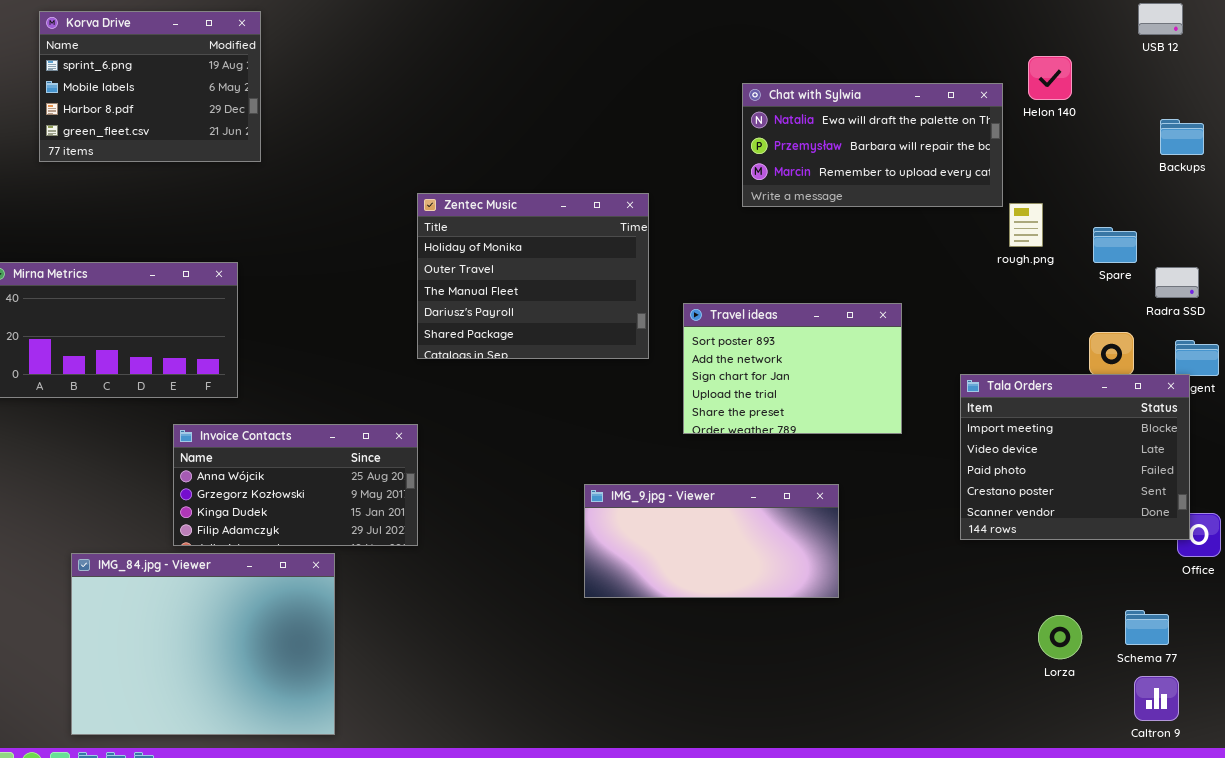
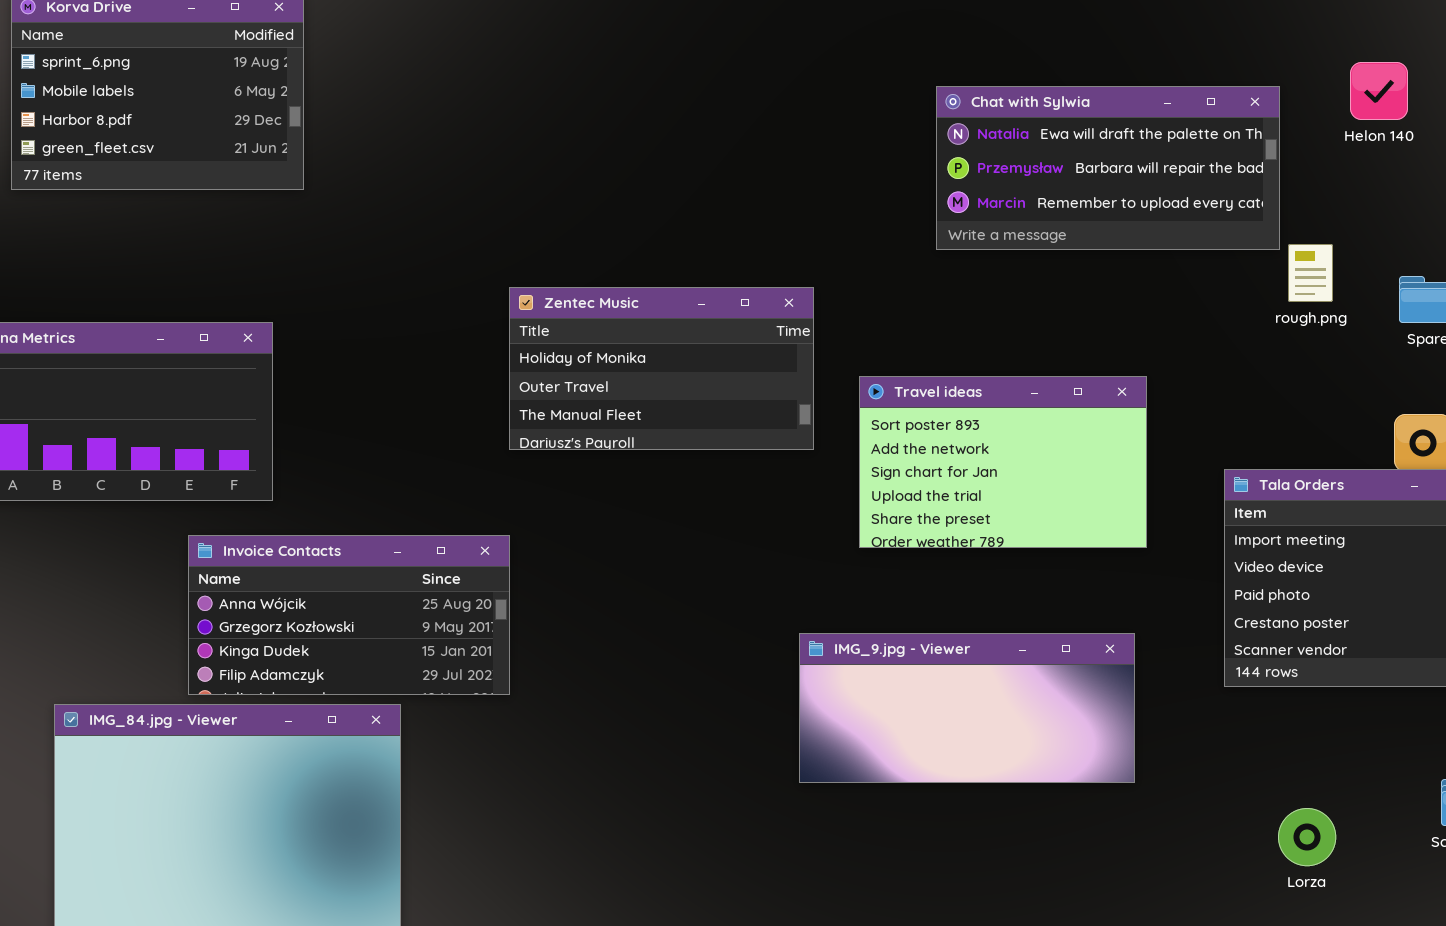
Helon 140: [1028,56,1072,100] -> [1350,62,1408,120], moved
Zentec Music: [417,193,649,359] -> [509,287,814,450], resized
IMG_9.jpg - Viewer: [584,484,839,598] -> [799,633,1135,783], moved
Lorza: [1038,615,1082,659] -> [1278,808,1336,866], moved

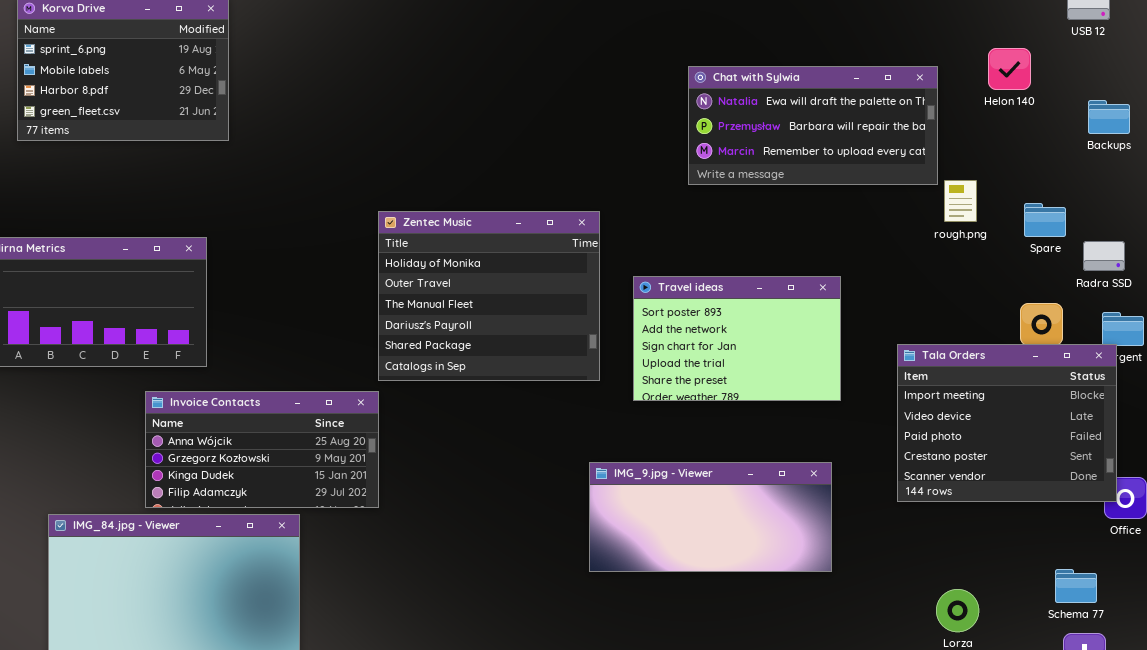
Zentec Music: [509,287,814,450] -> [378,211,600,381], resized

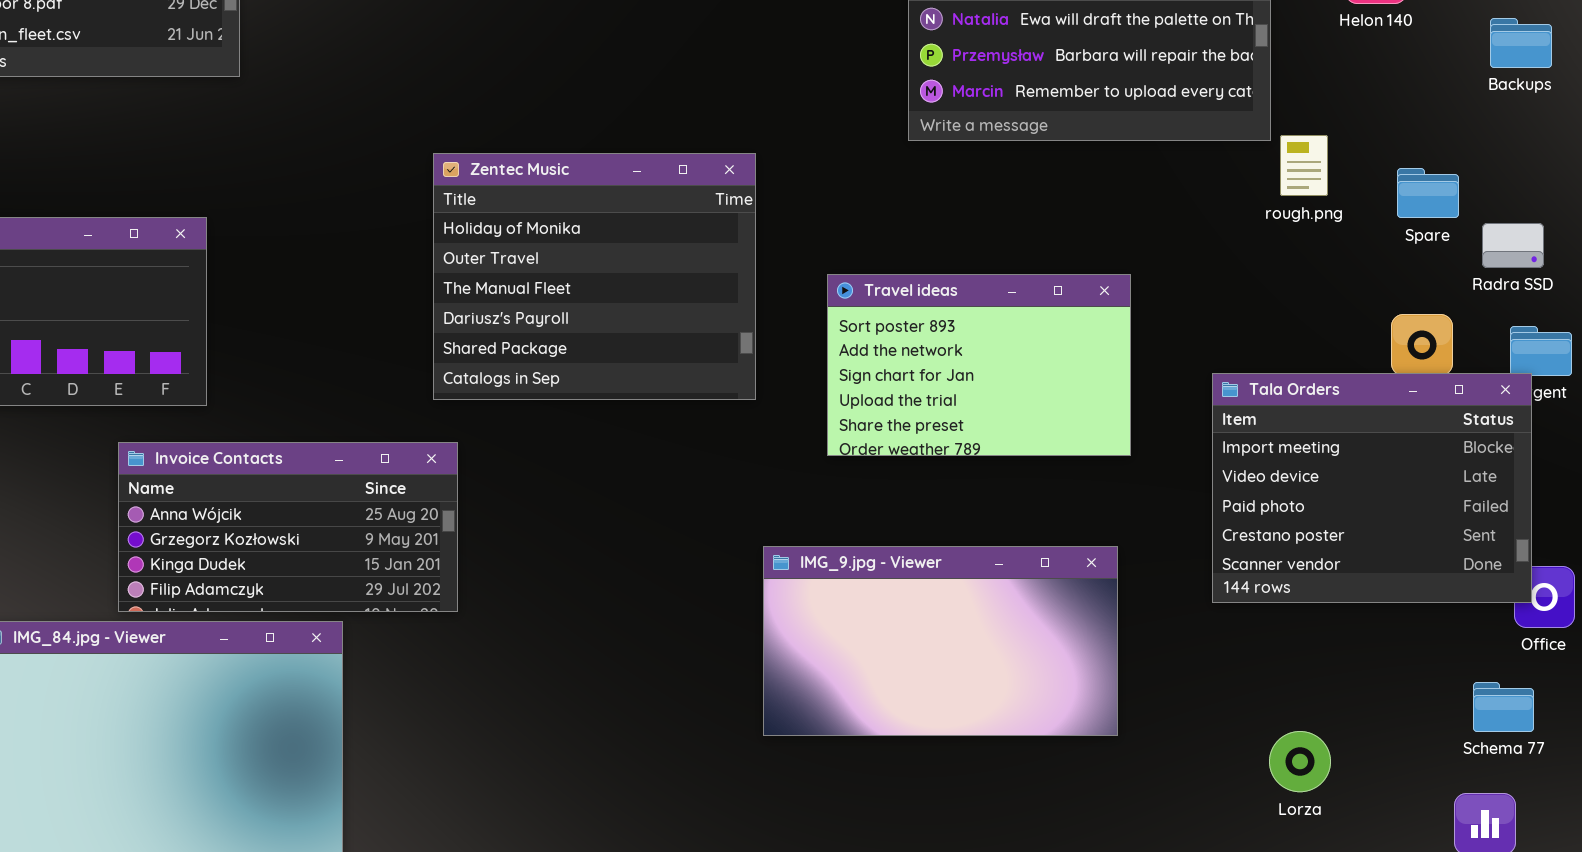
Zentec Music: [378,211,600,381] -> [433,153,756,400], moved
IMG_9.jpg - Viewer: [589,462,832,572] -> [763,546,1118,736], resized
Schema 77: [1055,569,1097,603] -> [1473,682,1534,732], moved

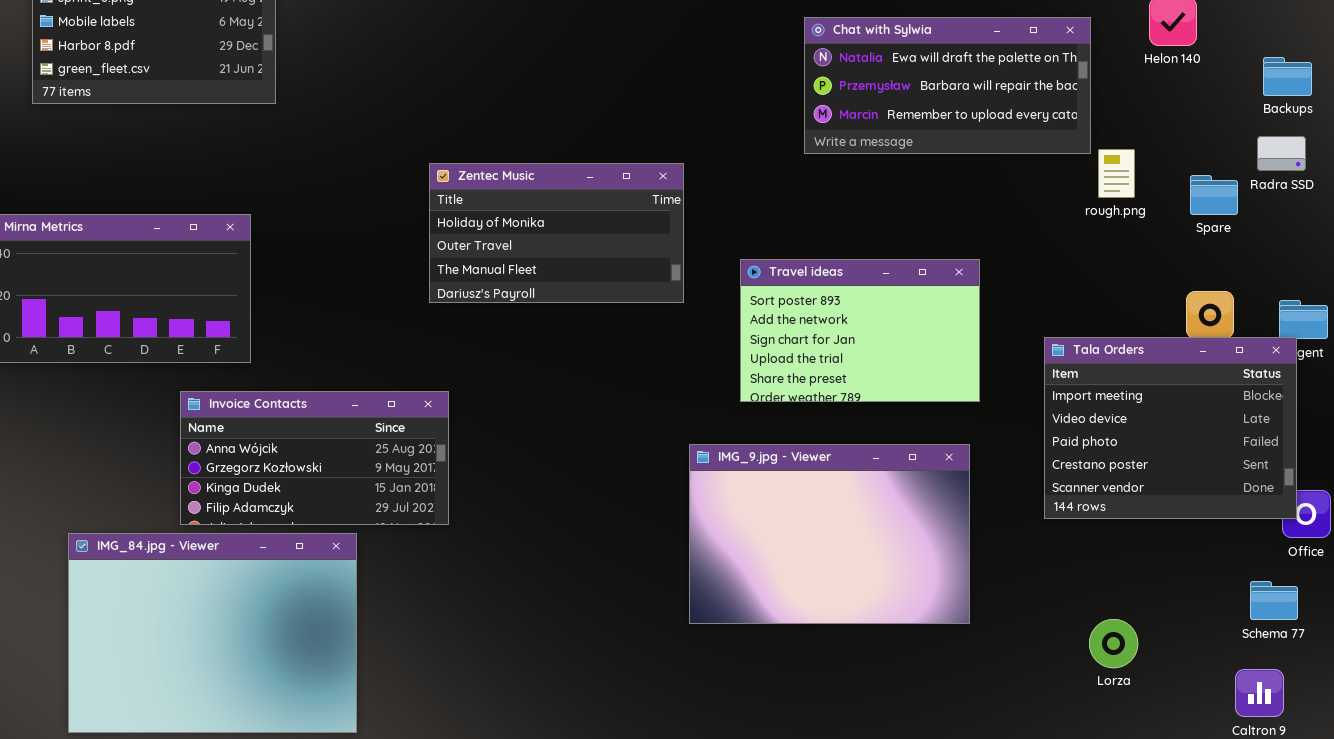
Zentec Music: [433,153,756,400] -> [429,163,684,303], resized
Radra SSD: [1482,223,1544,268] -> [1257,136,1306,171], moved
IMG_9.jpg - Viewer: [763,546,1118,736] -> [689,444,970,624], resized

